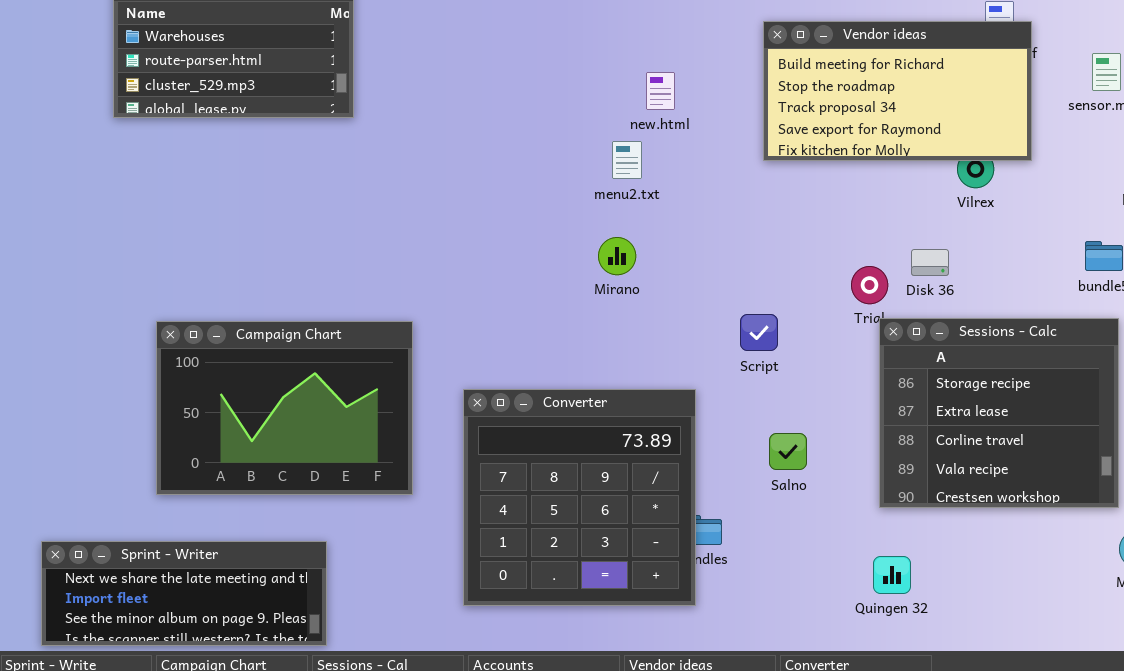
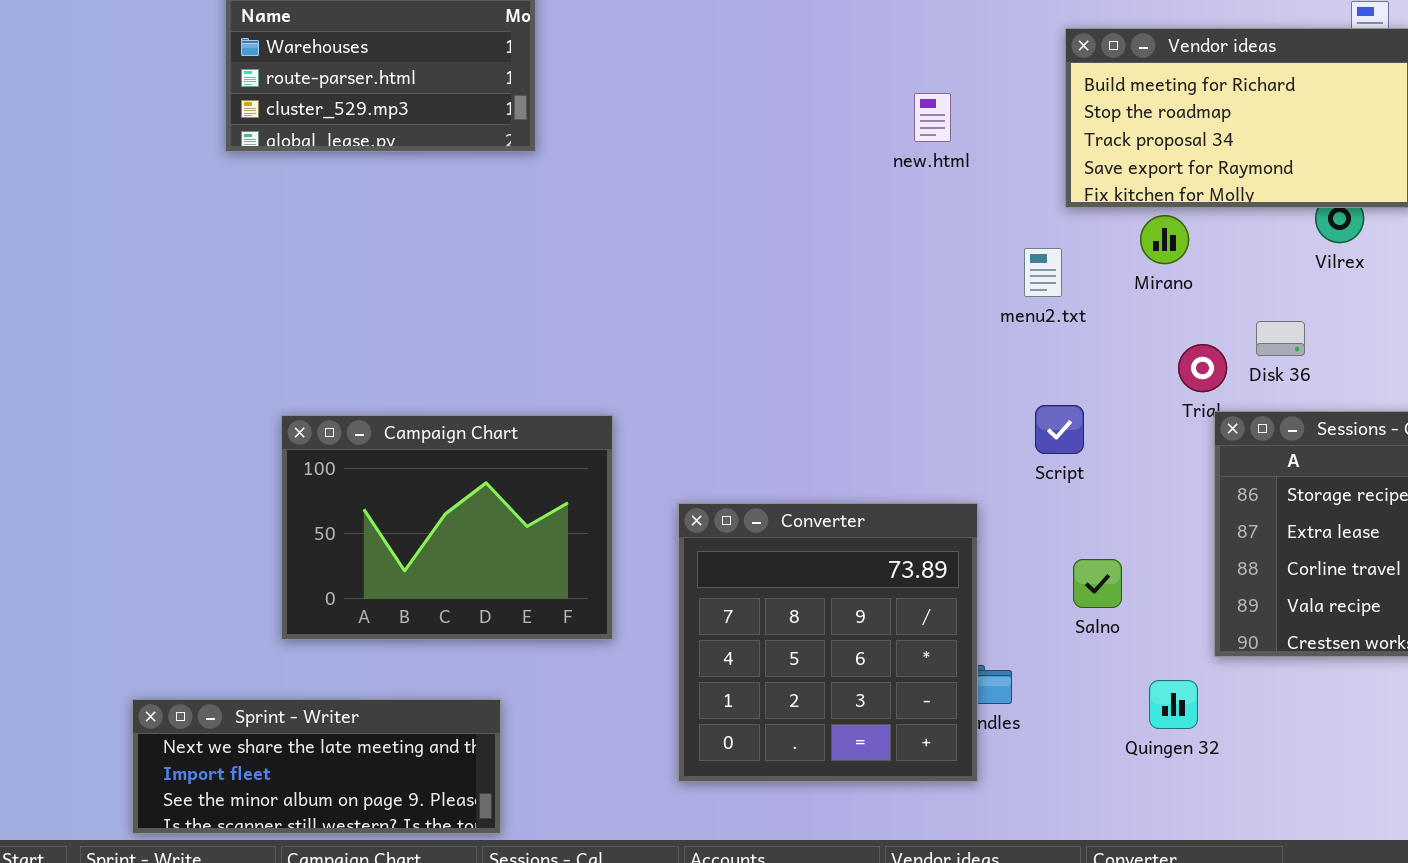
menu2.txt: [612,141,642,179] -> [1024,248,1062,297], moved
Mirano: [598,237,636,275] -> [1140,215,1189,264], moved
Quingen 32: [873,556,911,594] -> [1149,680,1198,729], moved

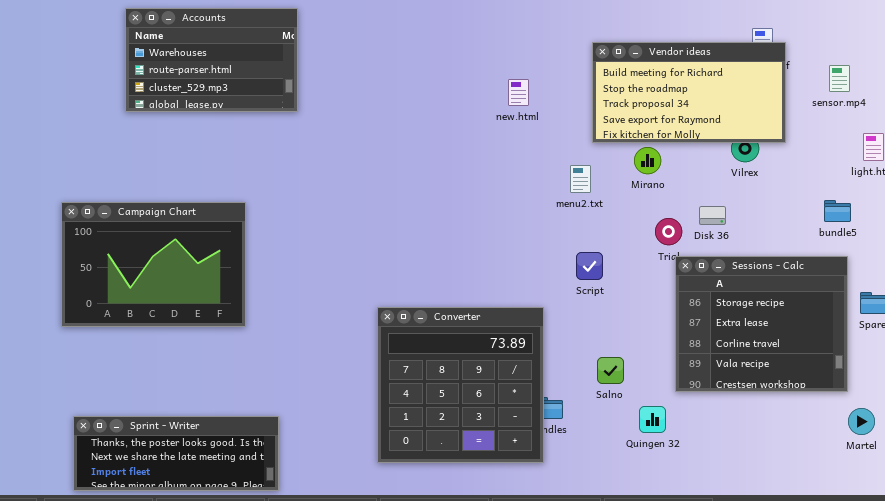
Campaign Chart: [281,415,613,640] -> [61,202,246,327], moved
Salno: [1073,559,1122,608] -> [597,357,624,384], moved
Sprint - Writer: [132,699,501,834] -> [73,416,279,491], scrolled up 1 row

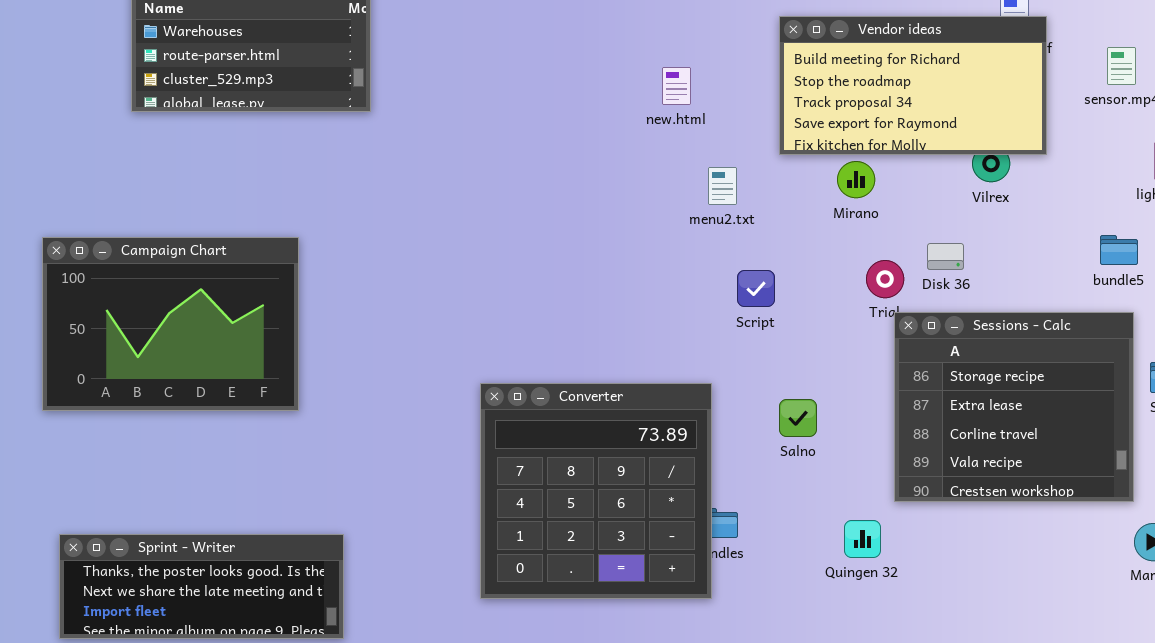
menu2.txt: [570,165,591,193] -> [708,167,737,205], moved
Script: [576,252,603,280] -> [737,270,775,307], moved
Salno: [597,357,624,384] -> [779,399,817,437], moved

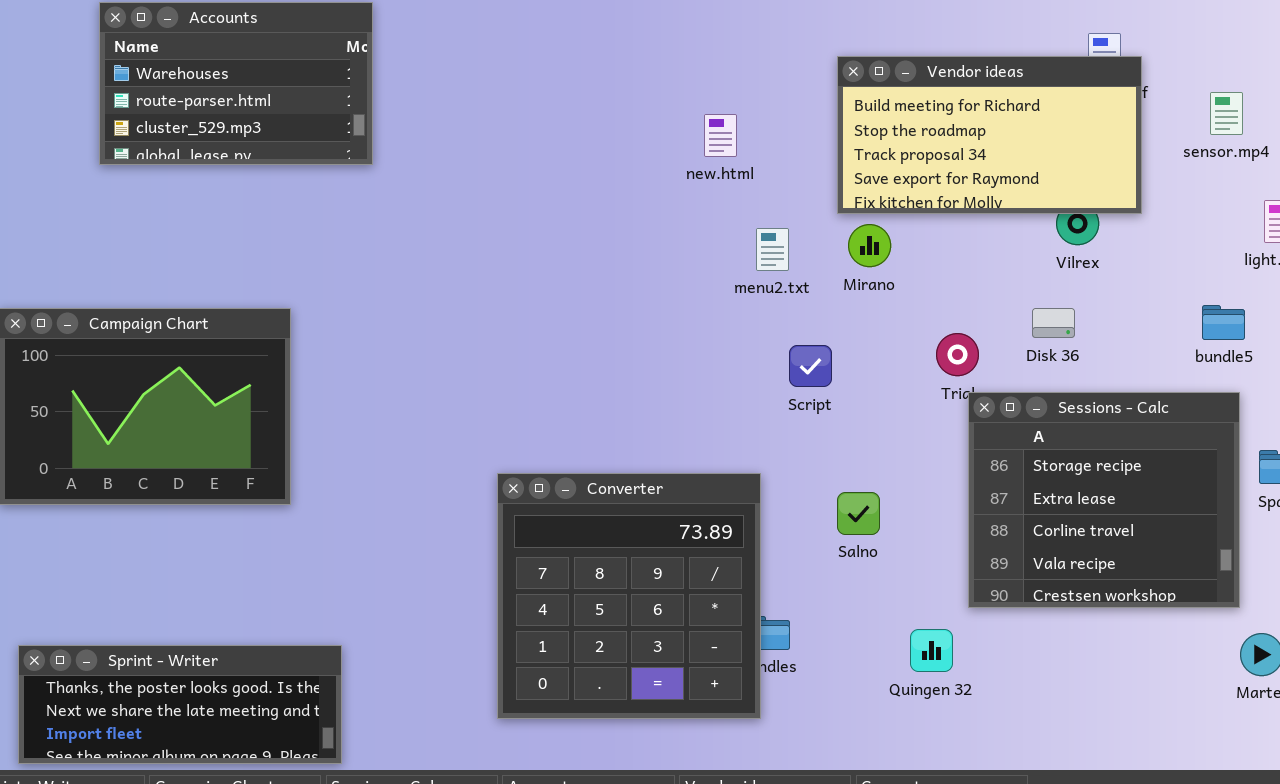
Mirano: [837,161,875,198] -> [848,224,891,267], moved
Disk 36: [927,243,964,270] -> [1032,308,1075,338], moved

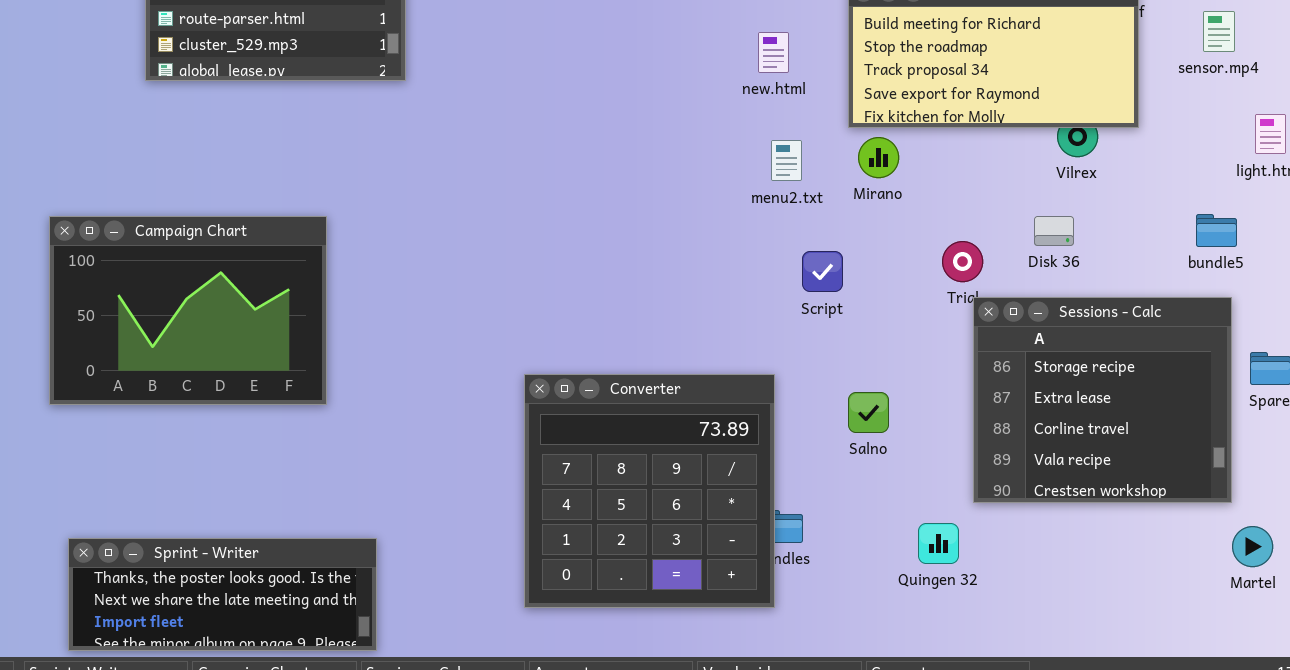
new.html: [704,114,737,157] -> [758,32,789,73], moved

